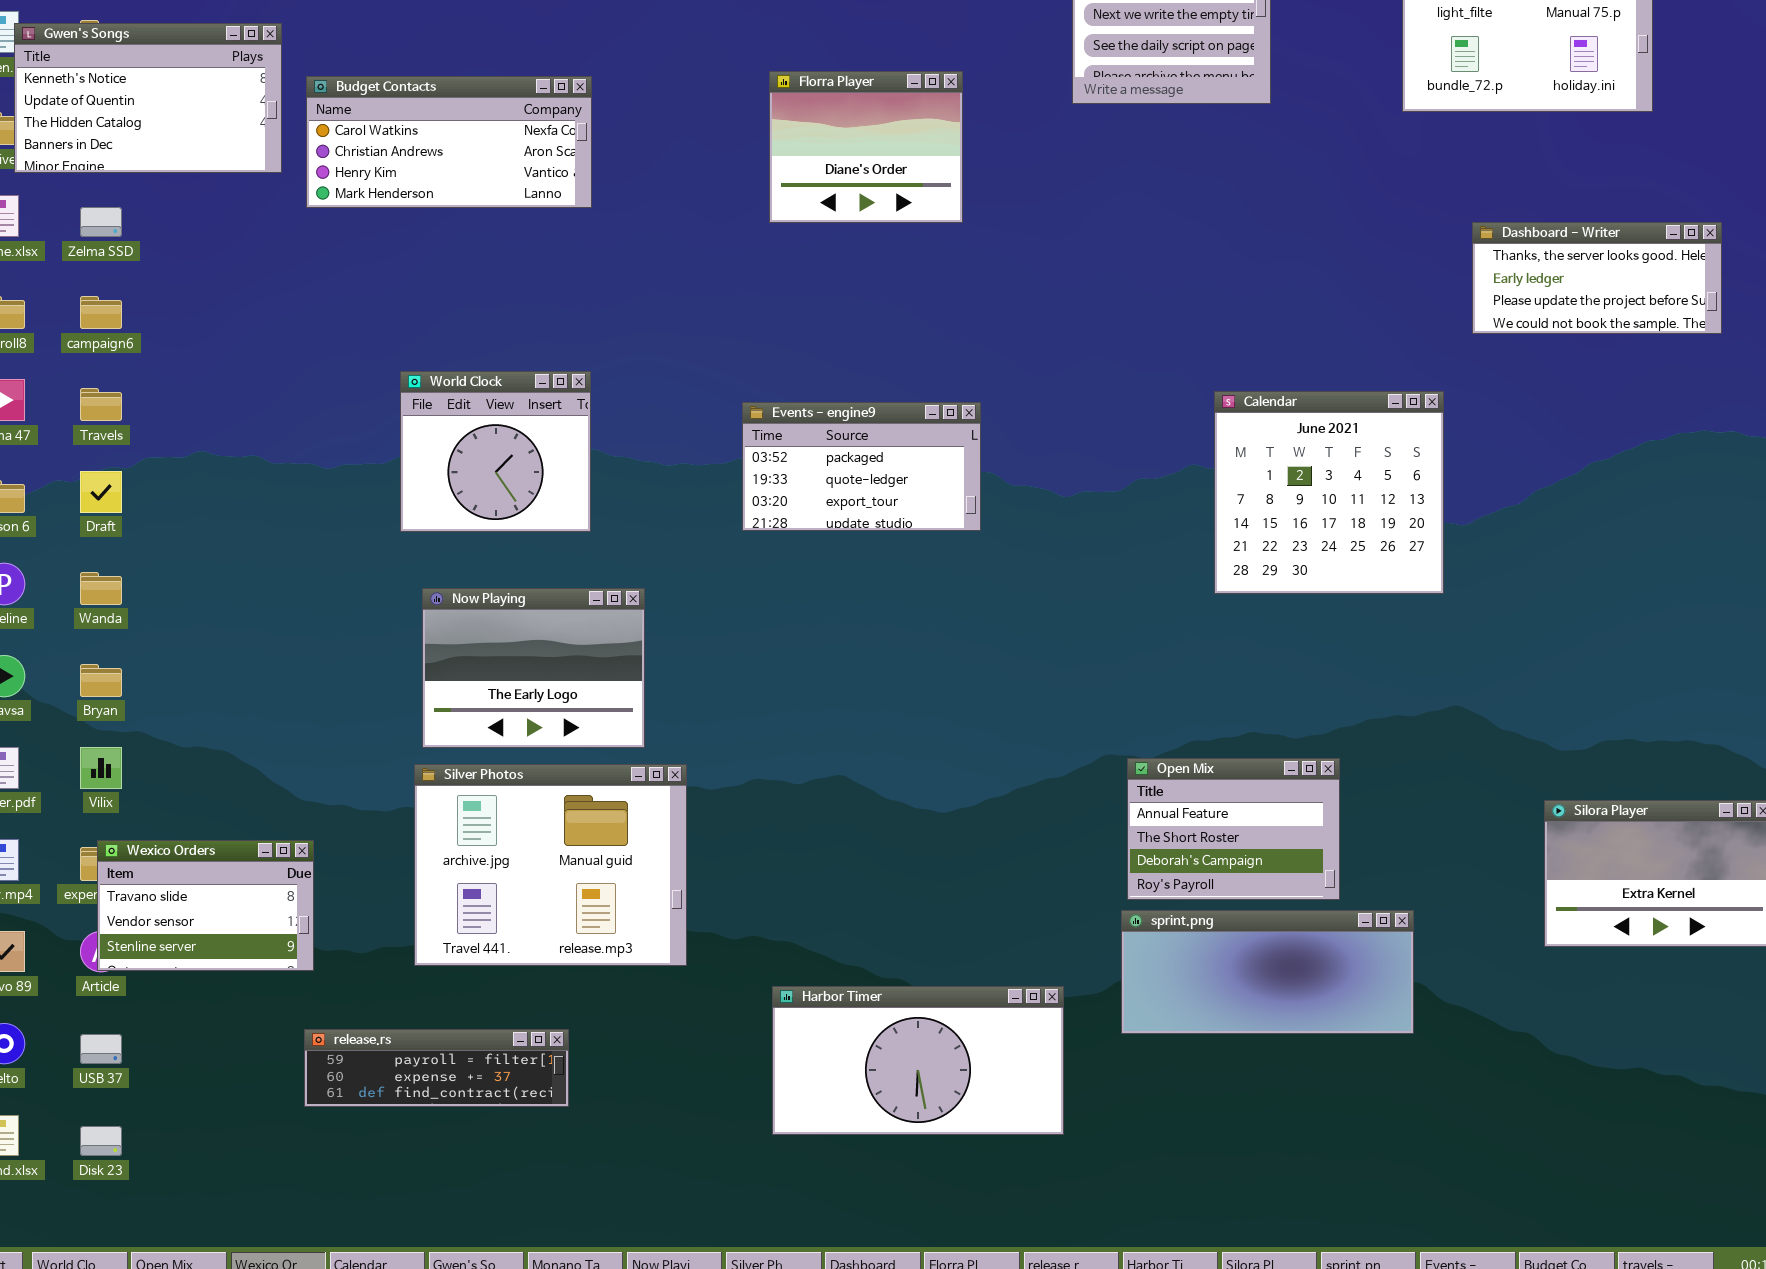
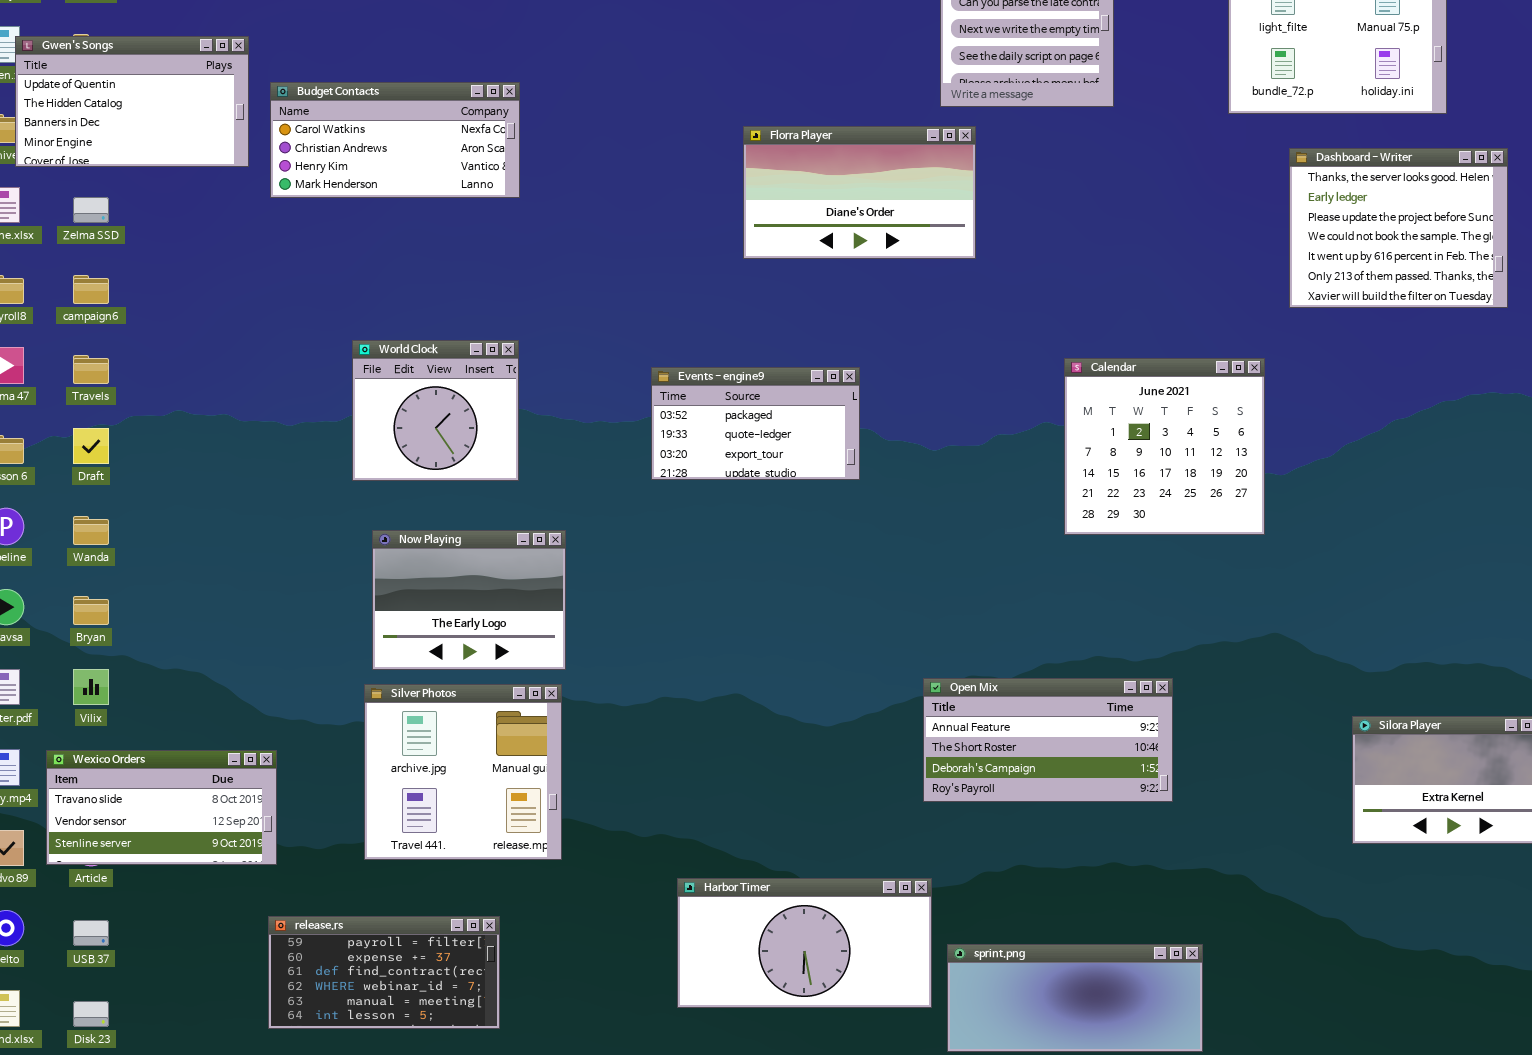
Gwen's Songs: [14,23,282,173] -> [15,36,249,167], scrolled down 1 row
Florra Player: [769,71,963,223] -> [743,126,976,259], moved, resized
Dashboard - Writer: [1472,222,1722,334] -> [1289,148,1508,308], resized
Open Mix: [1127,758,1340,900] -> [923,678,1173,802], resized
Silver Photos: [414,764,687,966] -> [364,684,562,860], resized
Wexico Orders: [97,840,314,971] -> [46,750,277,865], resized
sprint.png: [1121,910,1414,1034] -> [947,944,1203,1052], moved
release.rs: [304,1029,569,1107] -> [268,916,500,1029], resized

